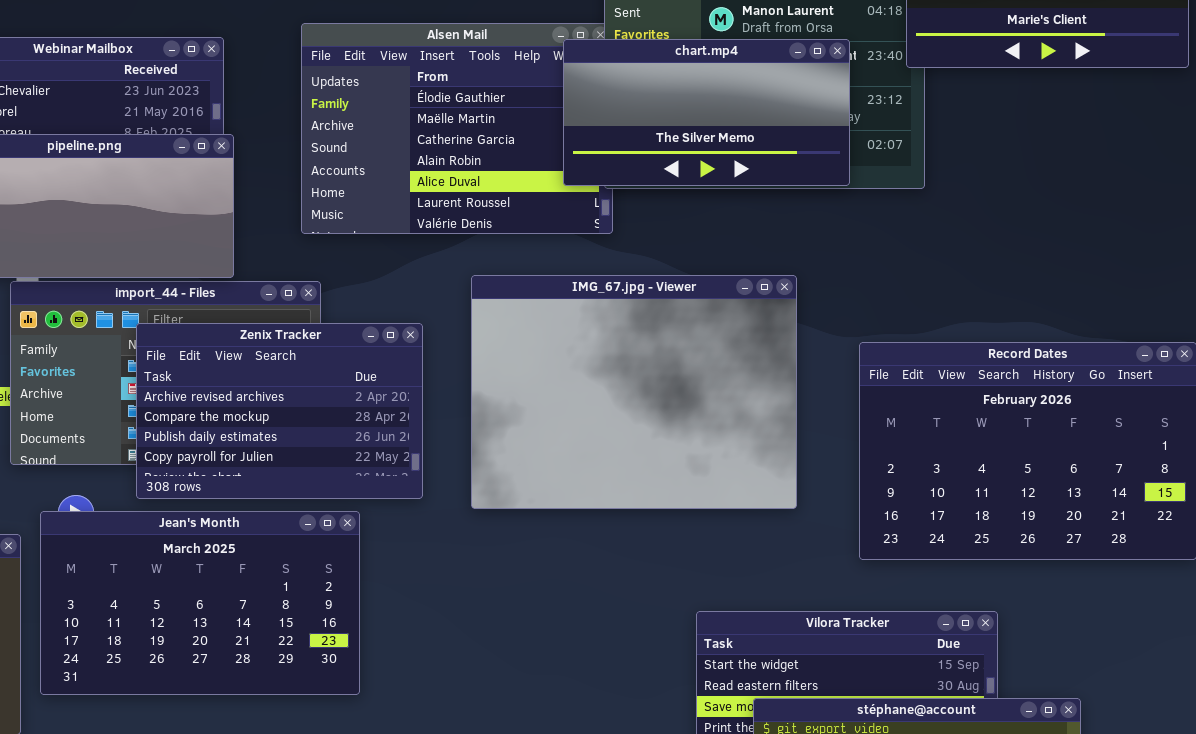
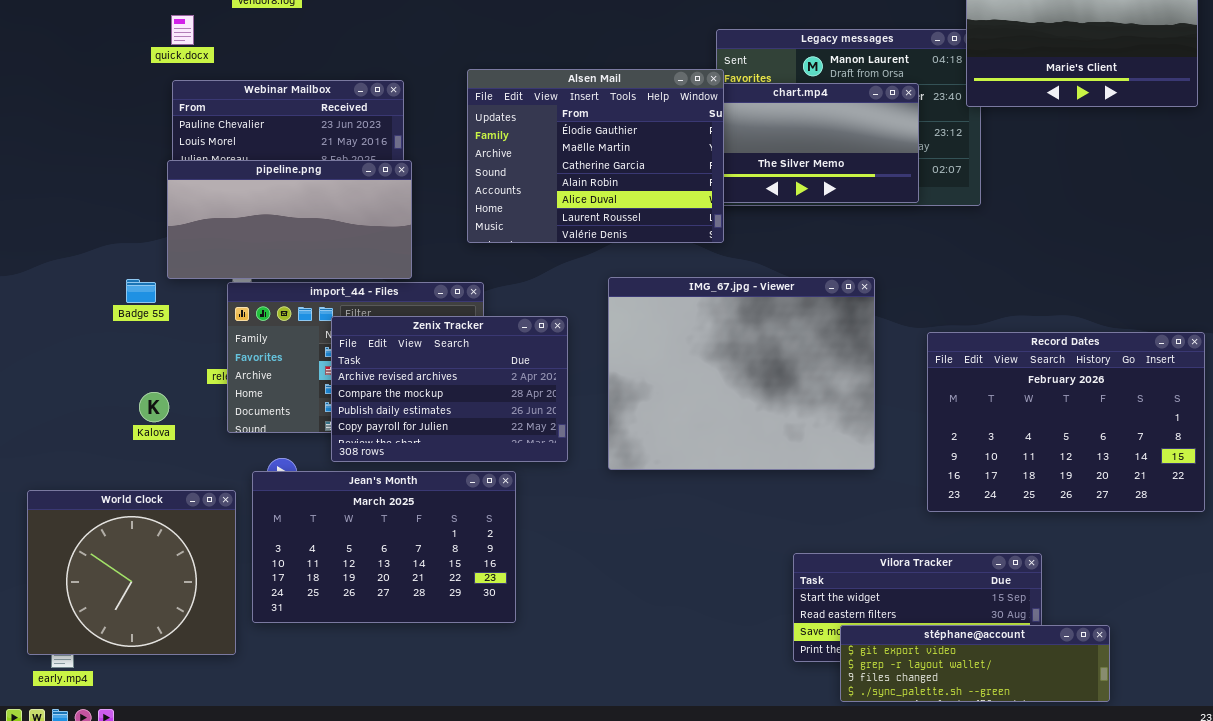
Alsen Mail: [301,23,613,234] -> [467,69,724,243], raised

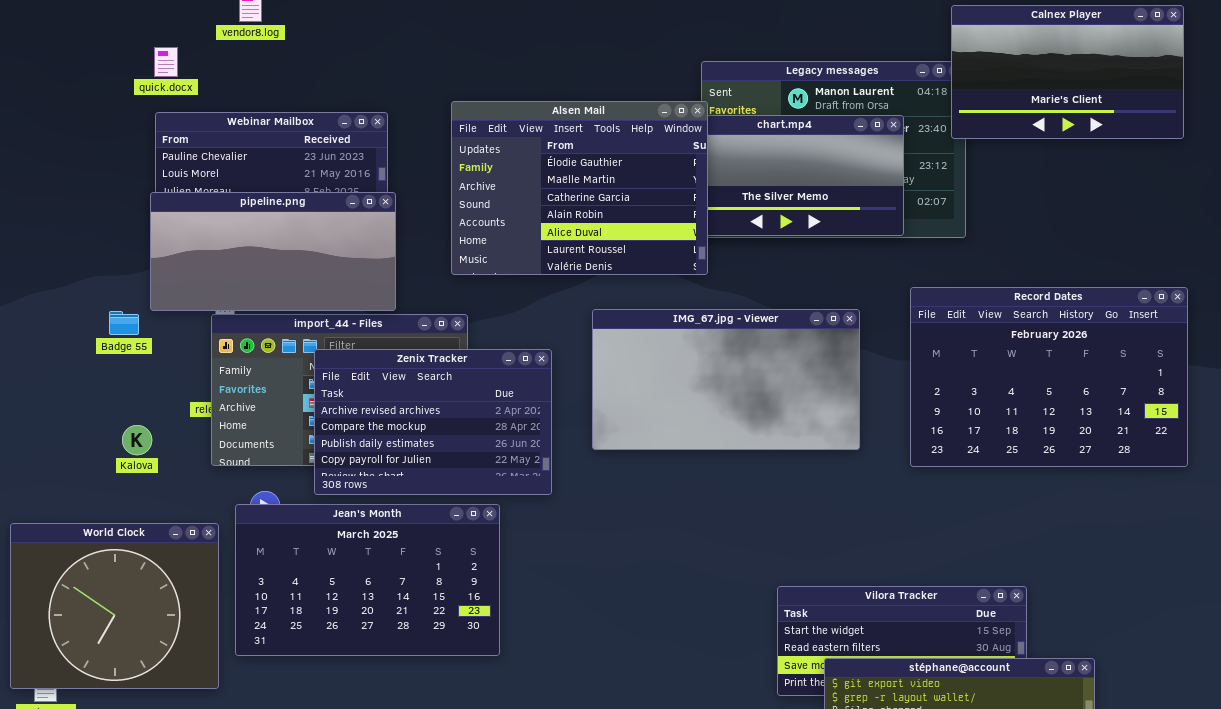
IMG_67.jpg - Viewer: [608,277,875,470] -> [592,309,860,450], resized
Record Dates: [927,332,1205,512] -> [910,287,1188,467], moved

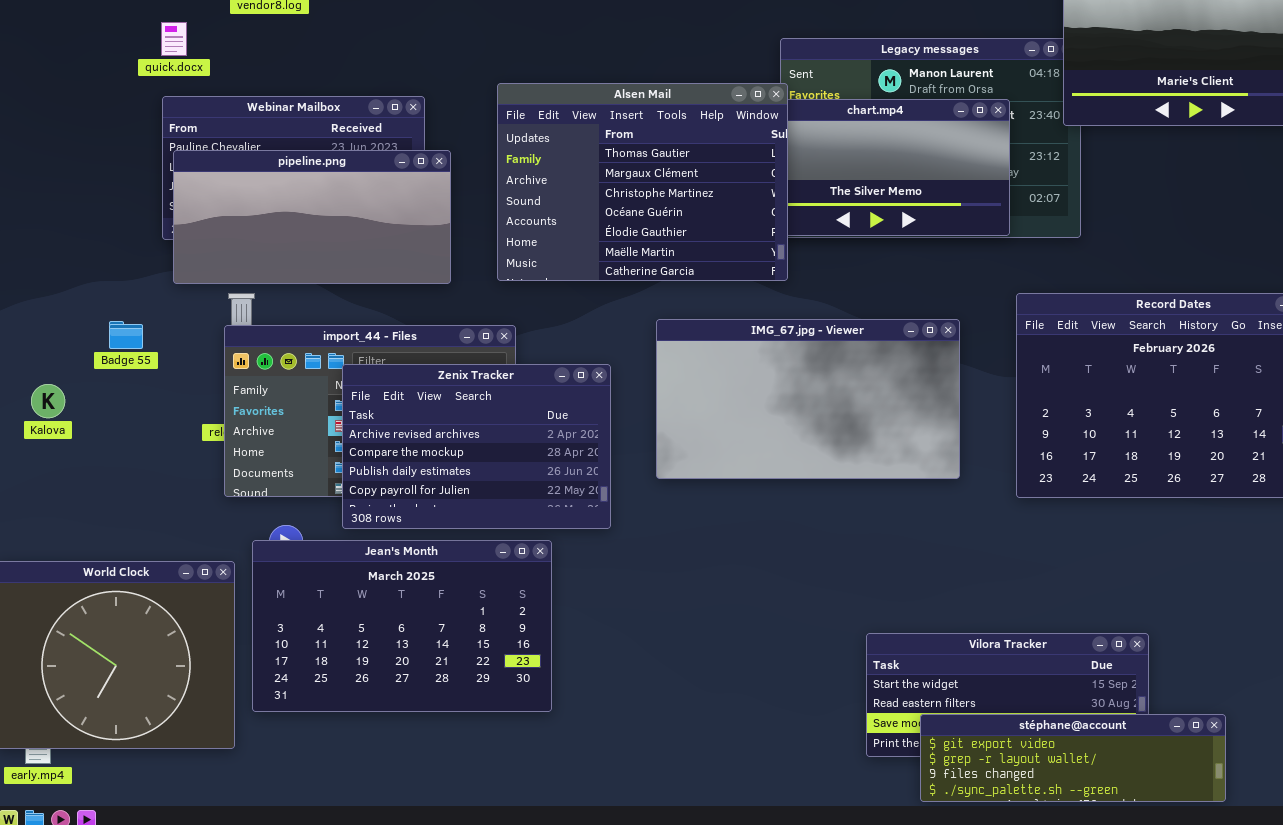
Alsen Mail: [451,101,708,275] -> [497,83,788,281], scrolled up 4 rows
pipeline.png: [150,192,396,311] -> [173,150,451,284], moved
Kalova: [122,425,152,455] -> [31,384,65,418], moved

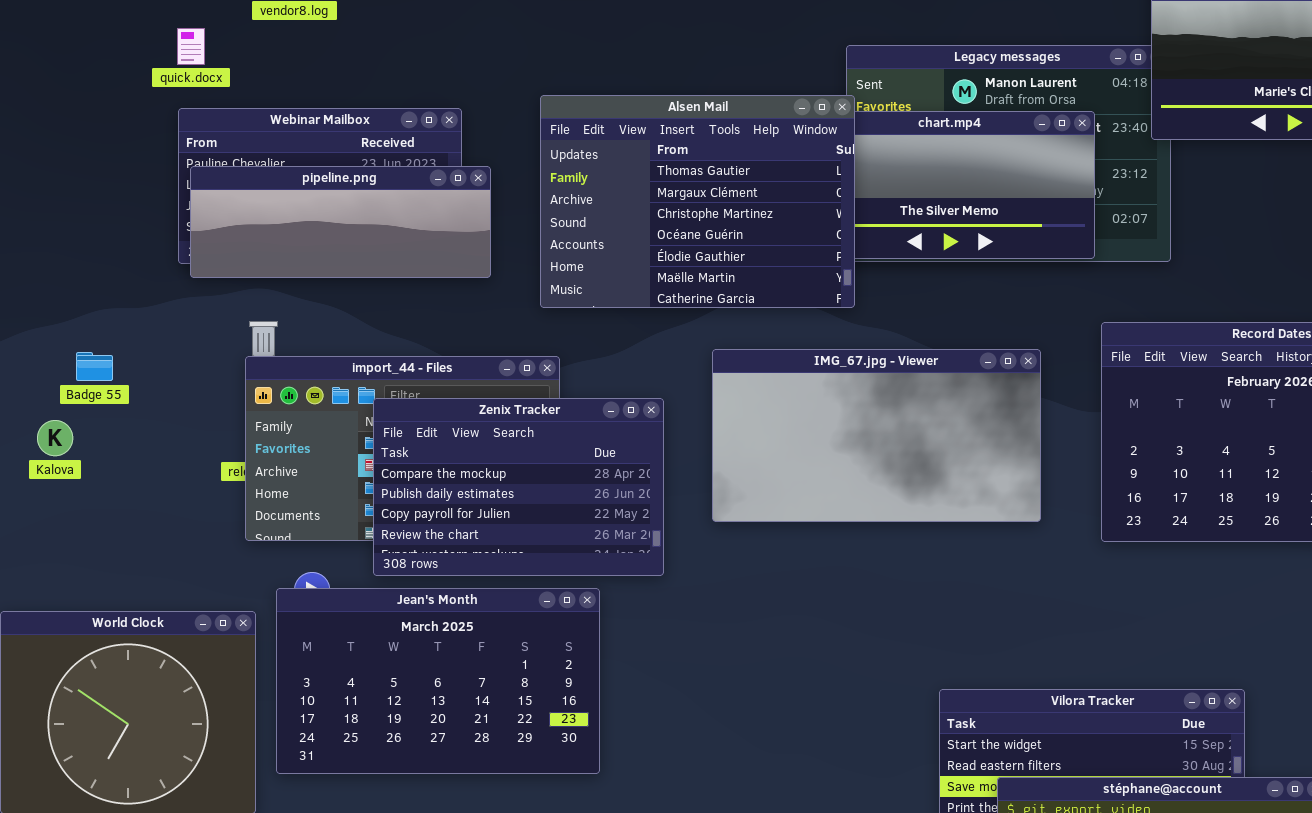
pipeline.png: [173,150,451,284] -> [190,166,491,278], resized
Badge 55: [109,321,143,349] -> [76,352,113,381], moved
Zenix Tracker: [342,364,611,529] -> [373,398,664,576], scrolled down 1 row

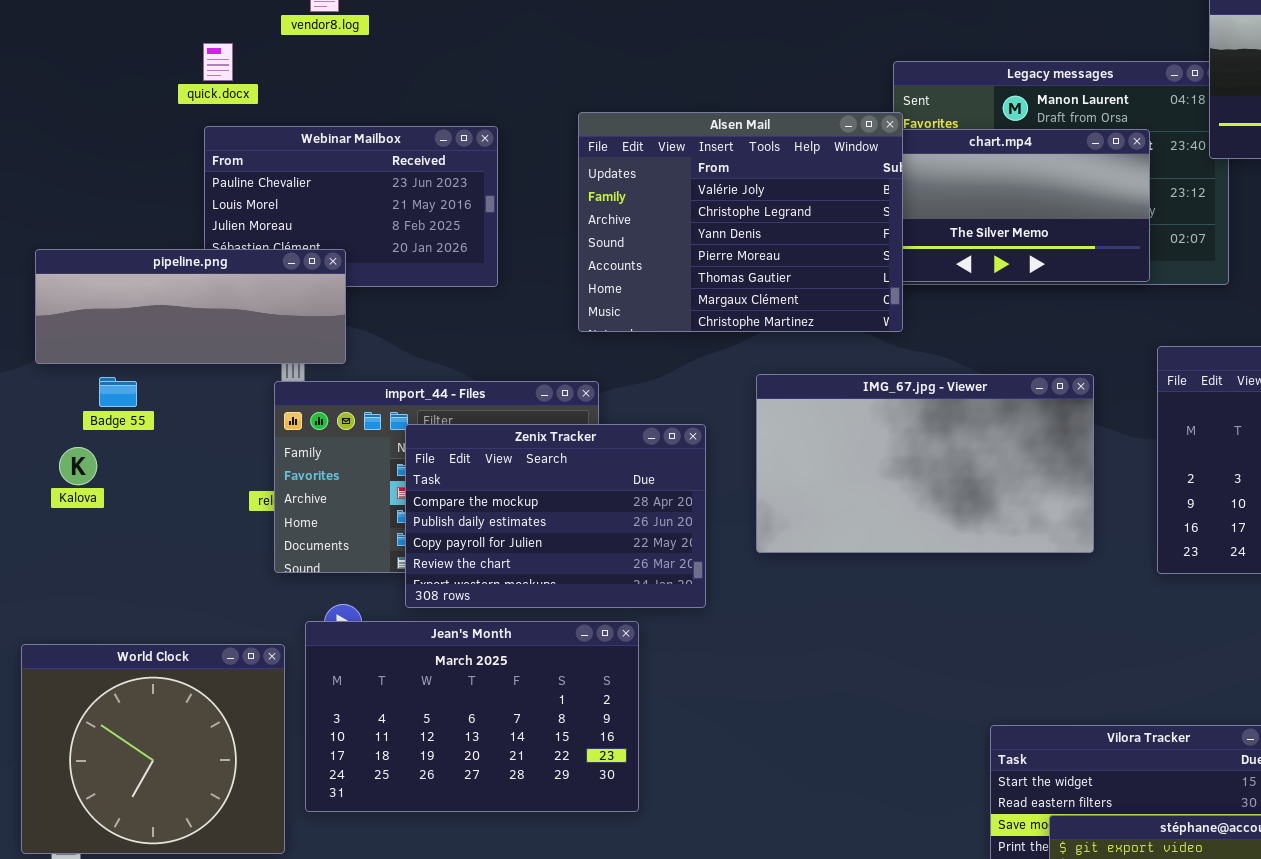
Alsen Mail: [540,95,855,308] -> [578,112,903,332], scrolled up 4 rows
pipeline.png: [190,166,491,278] -> [35,249,346,364], moved

